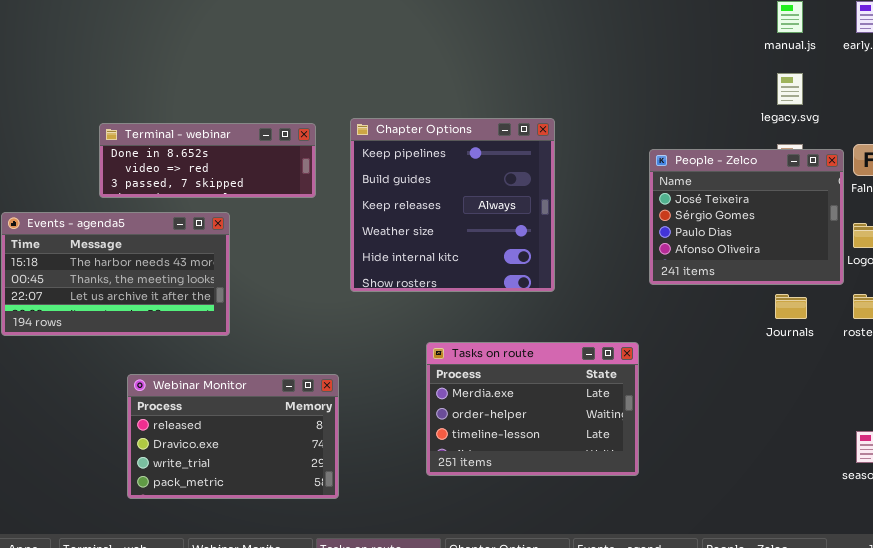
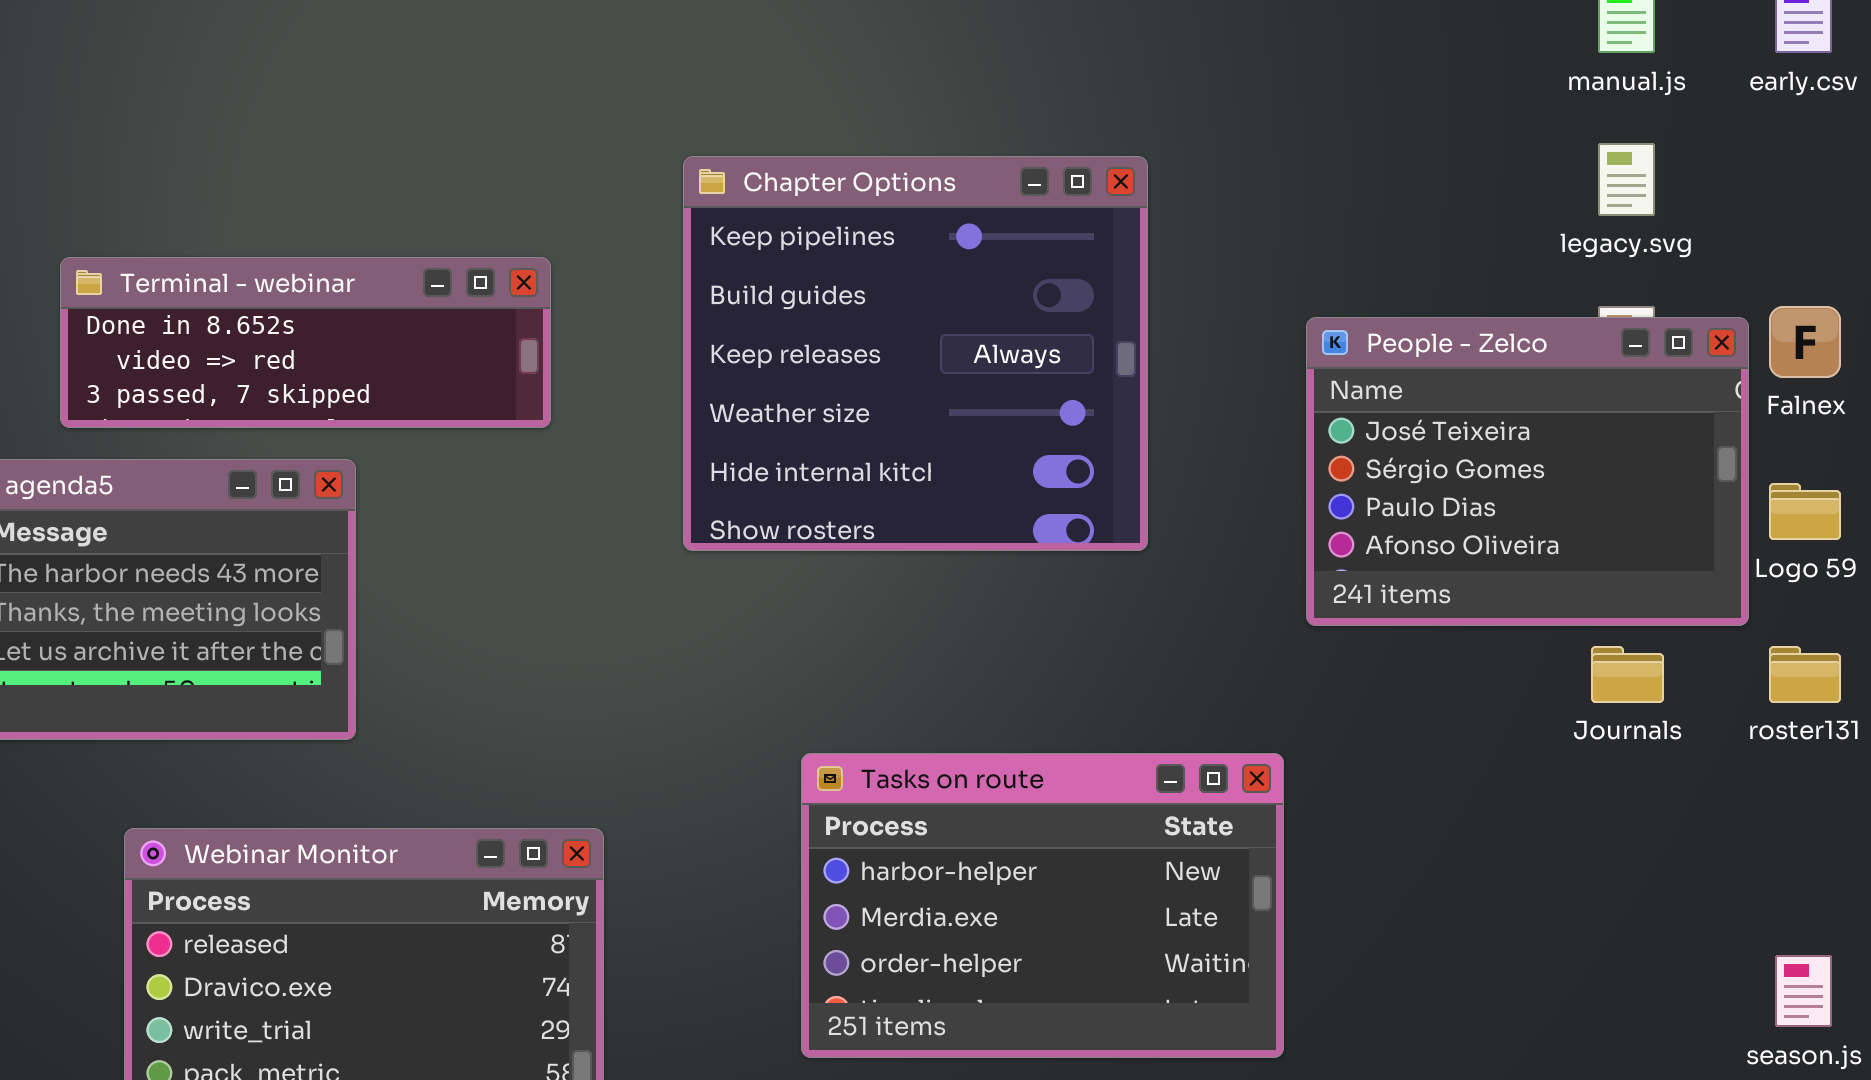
Chapter Options: [350,118,555,292] -> [683,156,1148,551], moved
Tasks on route: [426,342,639,476] -> [801,753,1284,1058], scrolled up 1 row

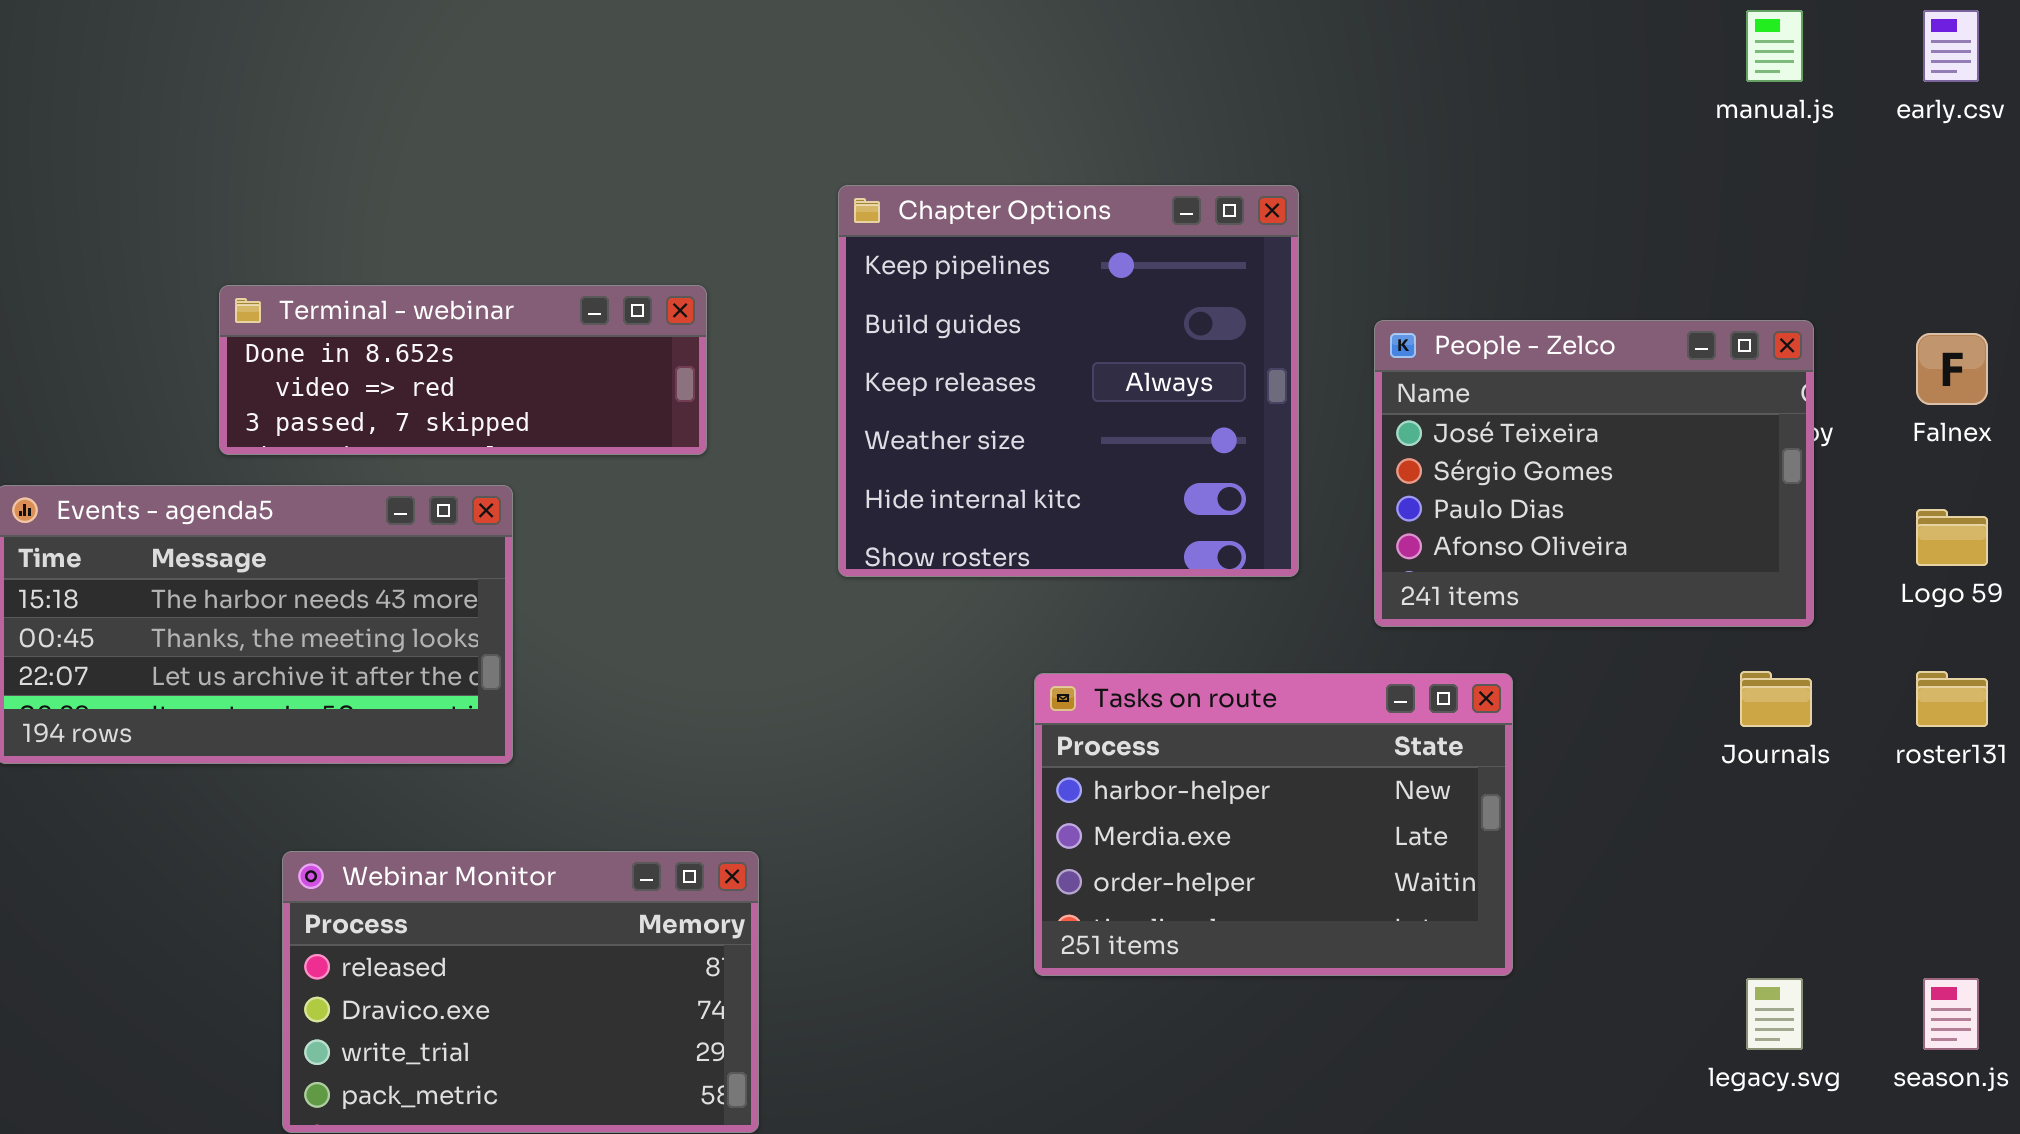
legacy.svg: [1598,143,1655,216] -> [1746,978,1803,1050], moved
People - Zelco: [1306,317,1749,626] -> [1374,320,1814,627], moved
Tasks on route: [801,753,1284,1058] -> [1034,673,1513,976], moved

